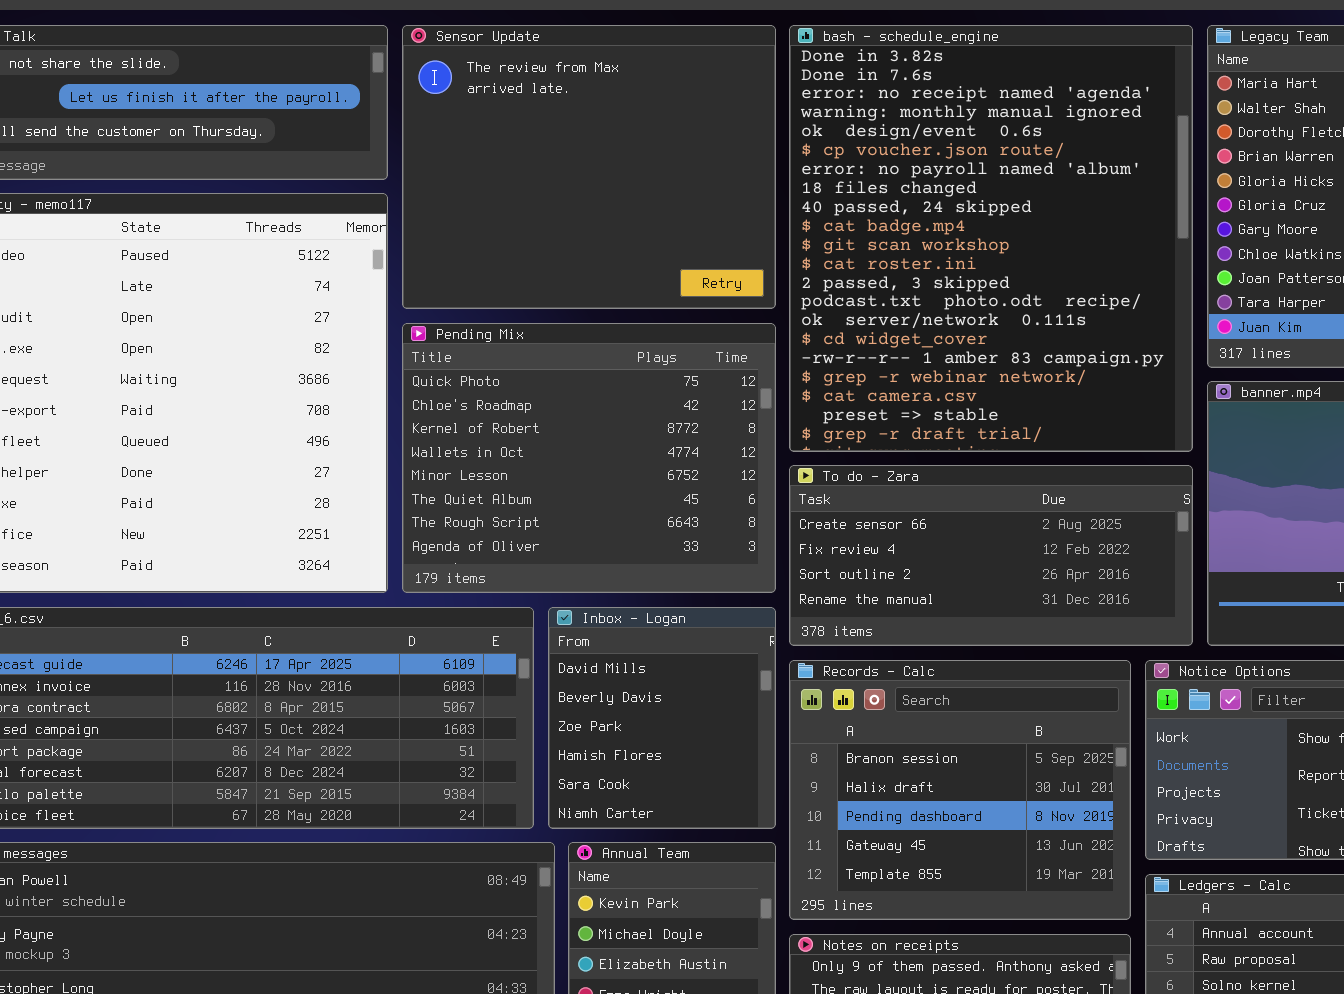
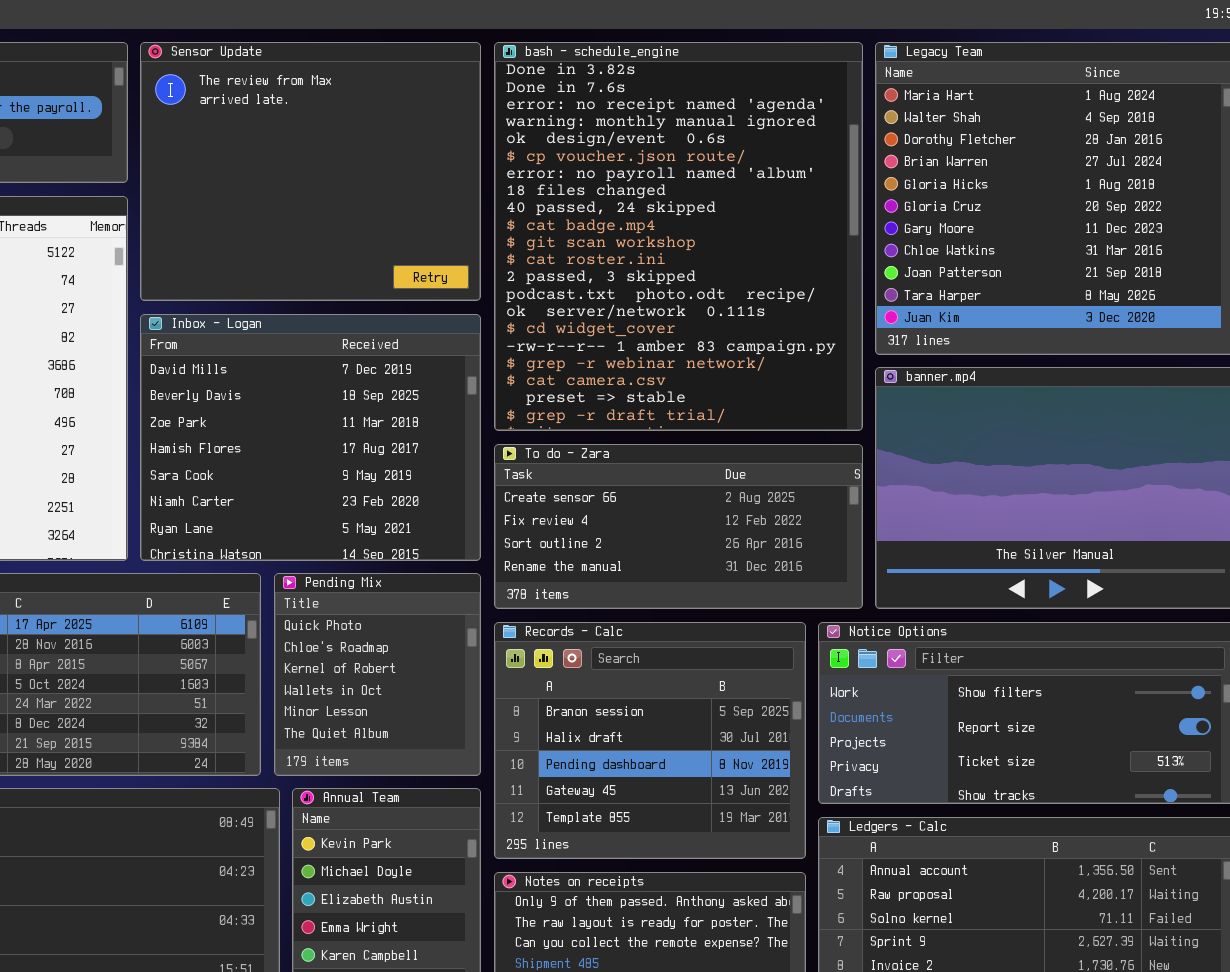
Pending Mix: [402,323,776,593] -> [274,573,481,776], moved, resized
Inbox - Logan: [548,607,776,829] -> [140,314,481,561], moved, resized

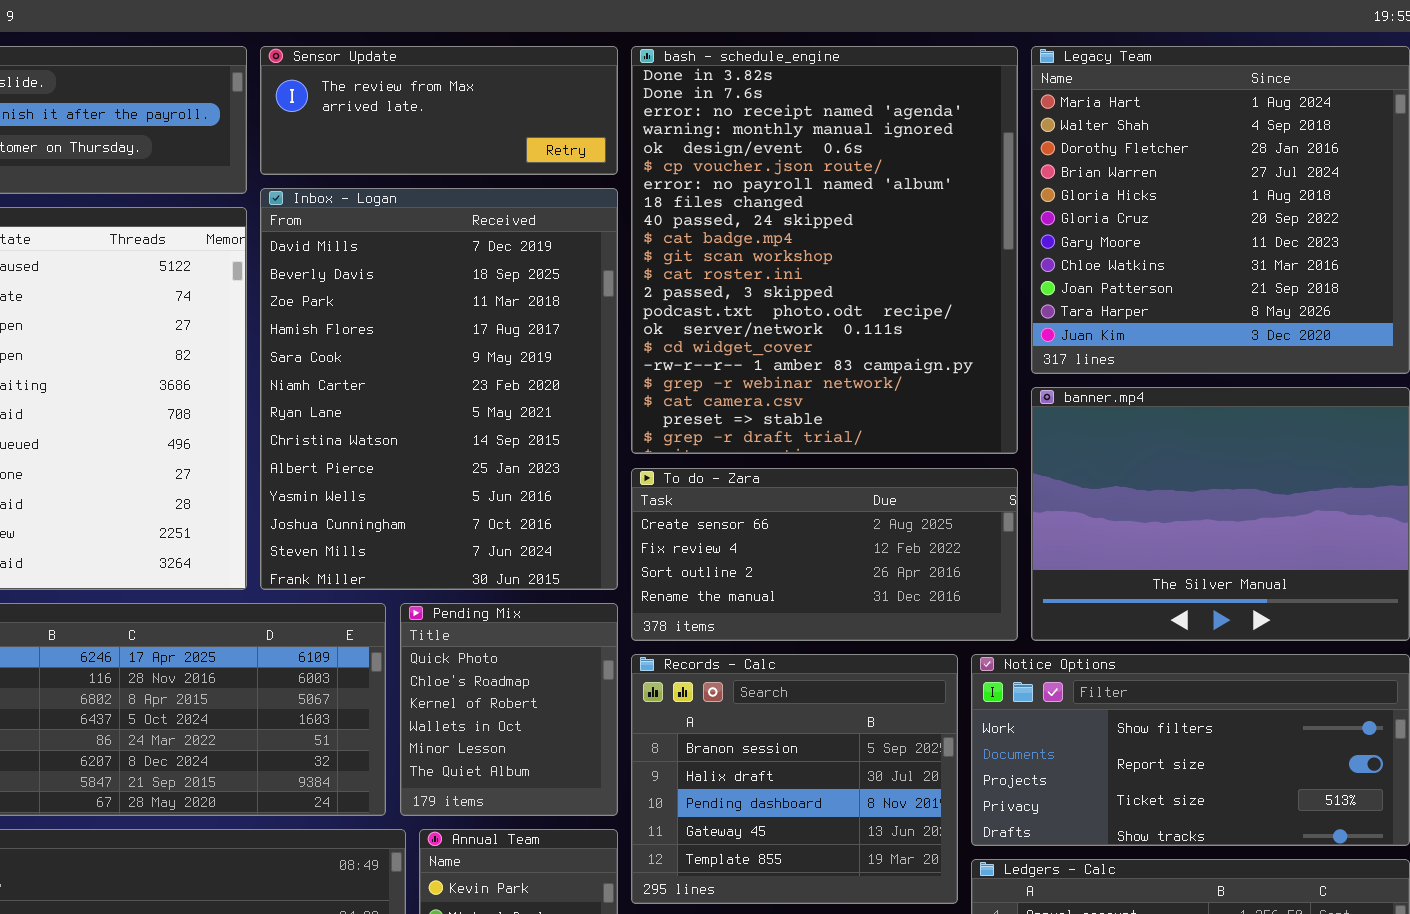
Sensor Update: [140,42,481,301] -> [260,46,618,175], resized
Inbox - Logan: [140,314,481,561] -> [260,188,618,590], resized

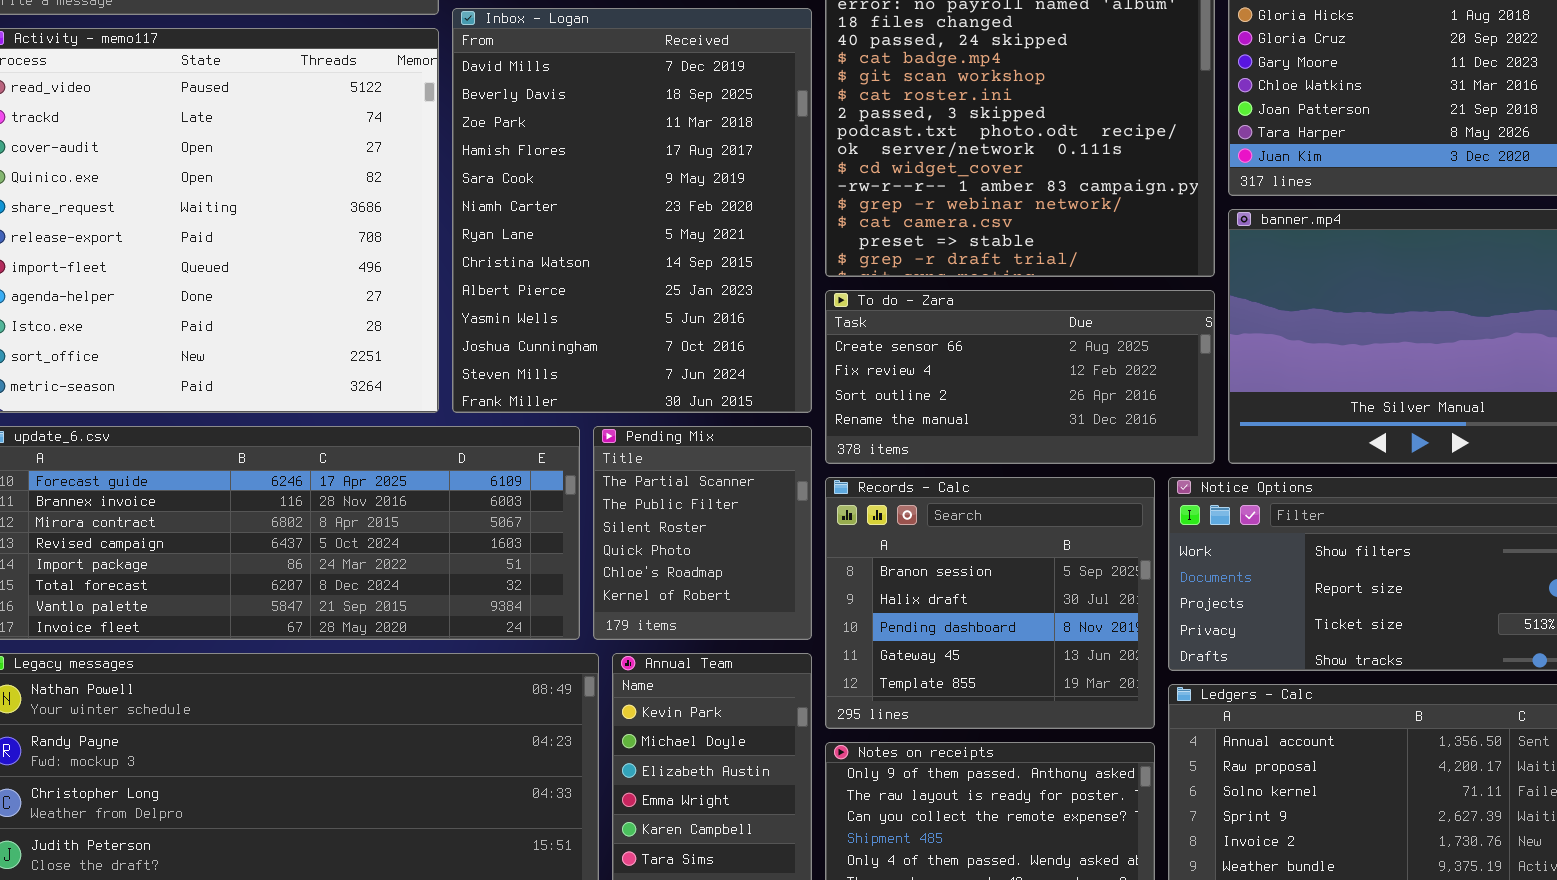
Pending Mix: [400,603,618,816] -> [593,426,812,640], scrolled up 3 rows

